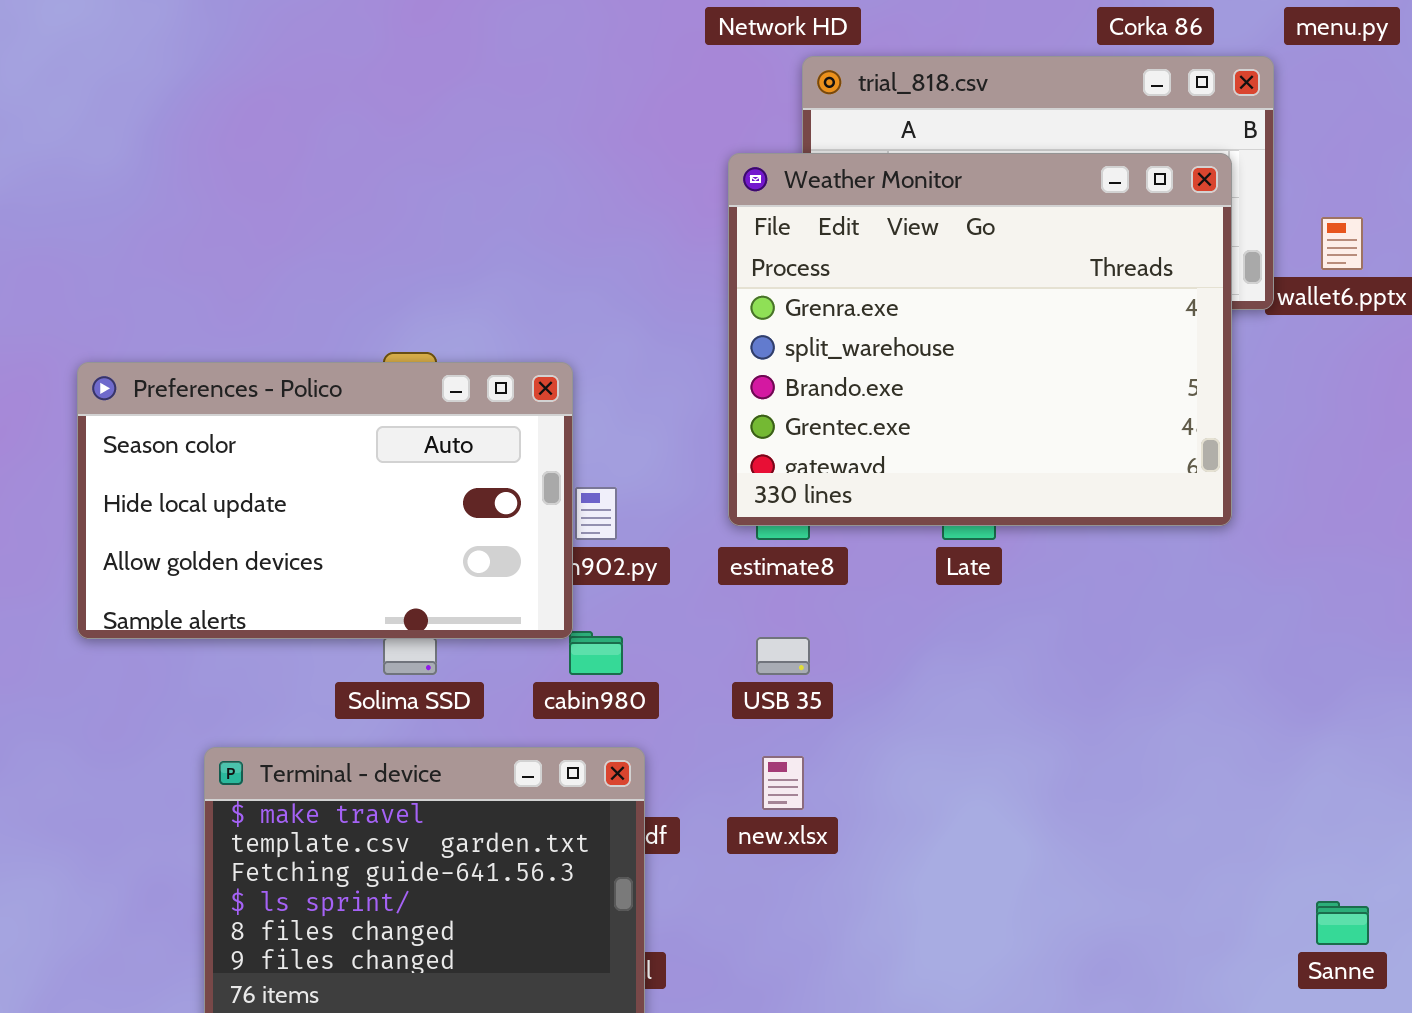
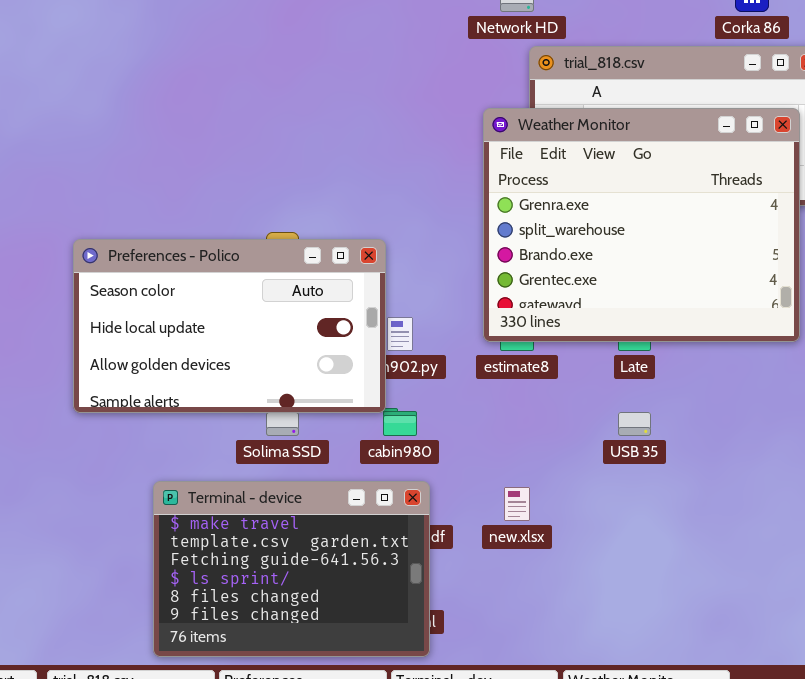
USB 35: [756,637,810,675] -> [618,412,651,436], moved

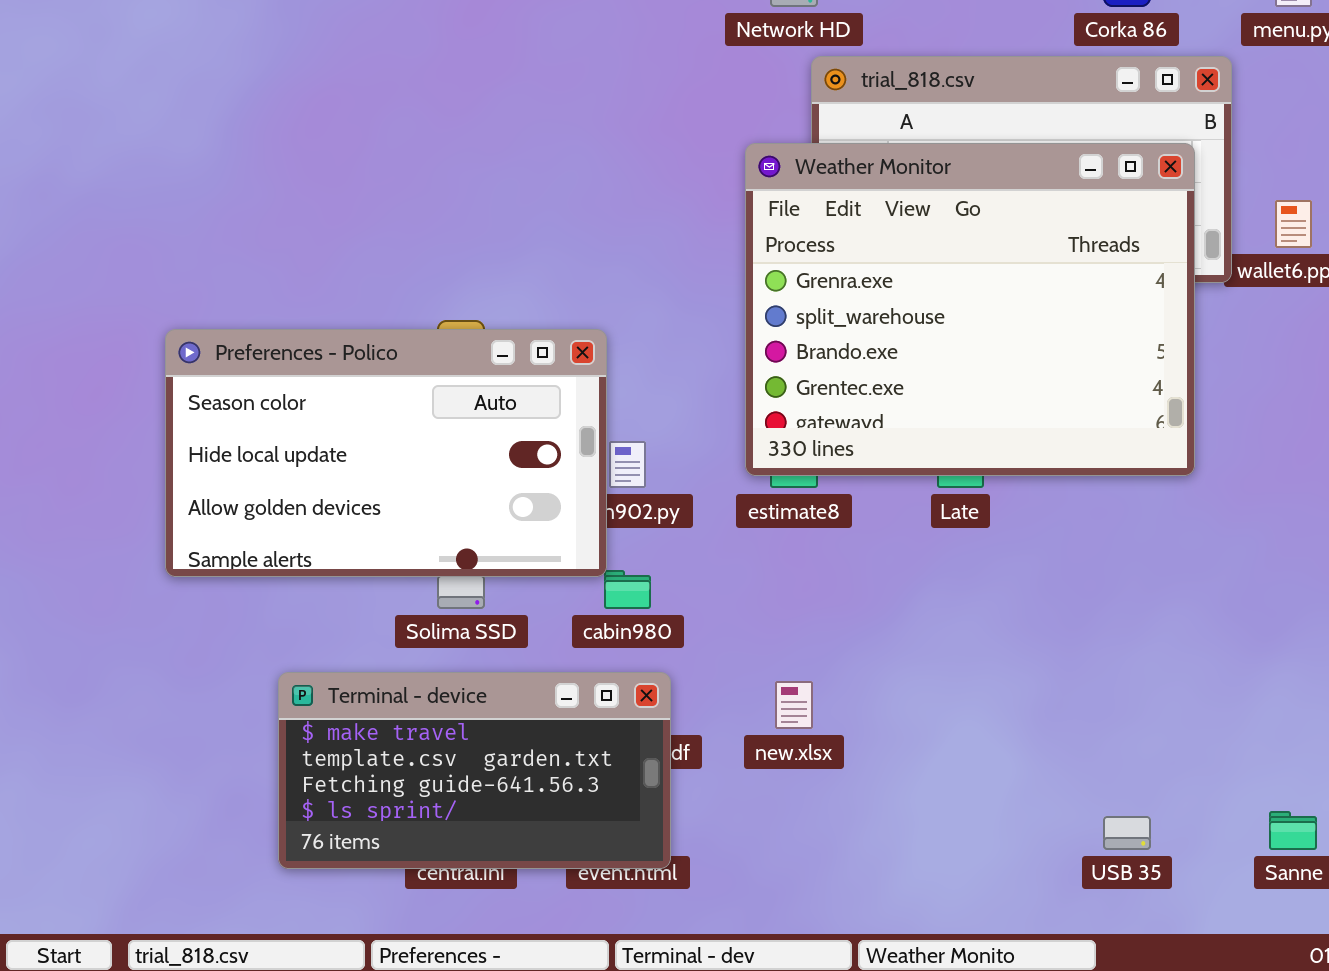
USB 35: [618,412,651,436] -> [1103,816,1151,850], moved
Terminal - device: [153,481,430,657] -> [278,672,671,869], resized

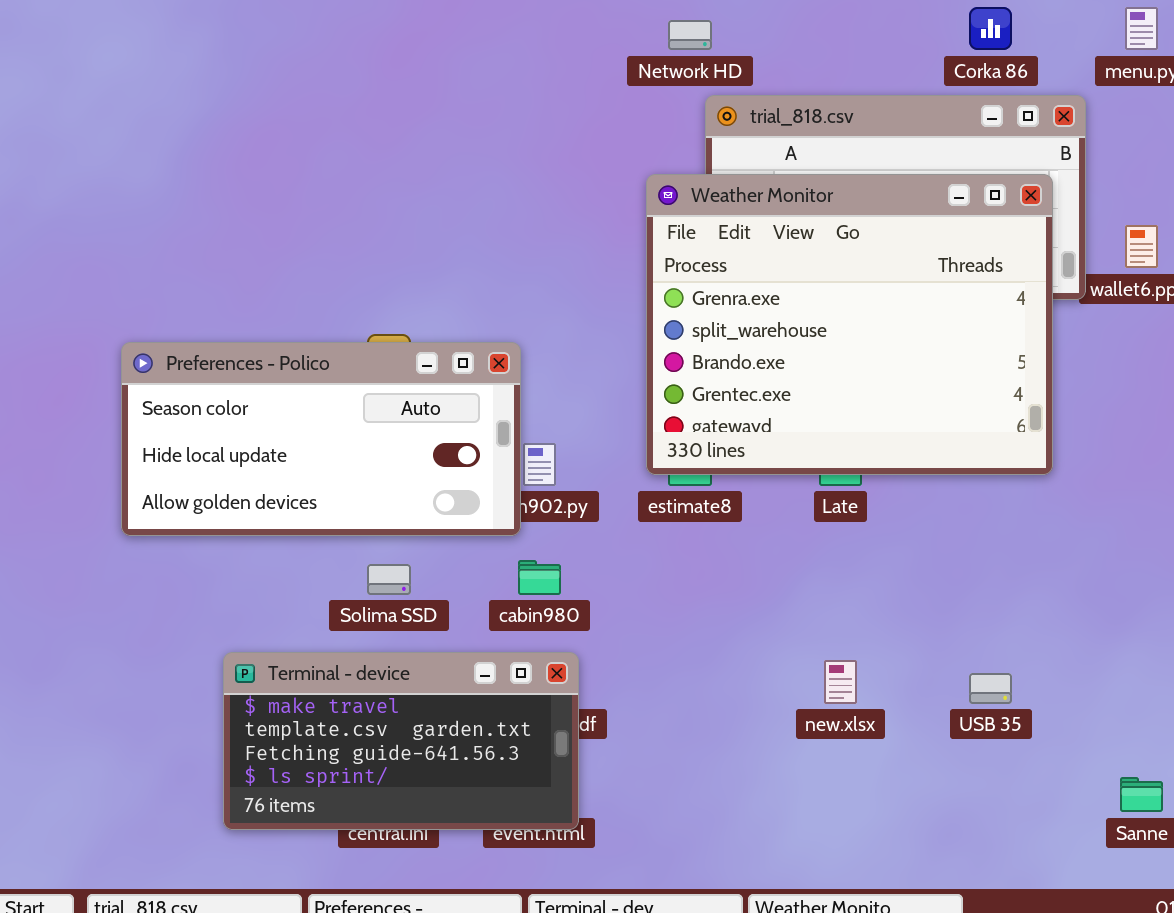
Preferences - Polico: [165,329,607,577] -> [121,342,521,536], resized
new.xlsx: [775,681,813,729] -> [824,660,857,704], moved
USB 35: [1103,816,1151,850] -> [969,673,1012,704], moved

